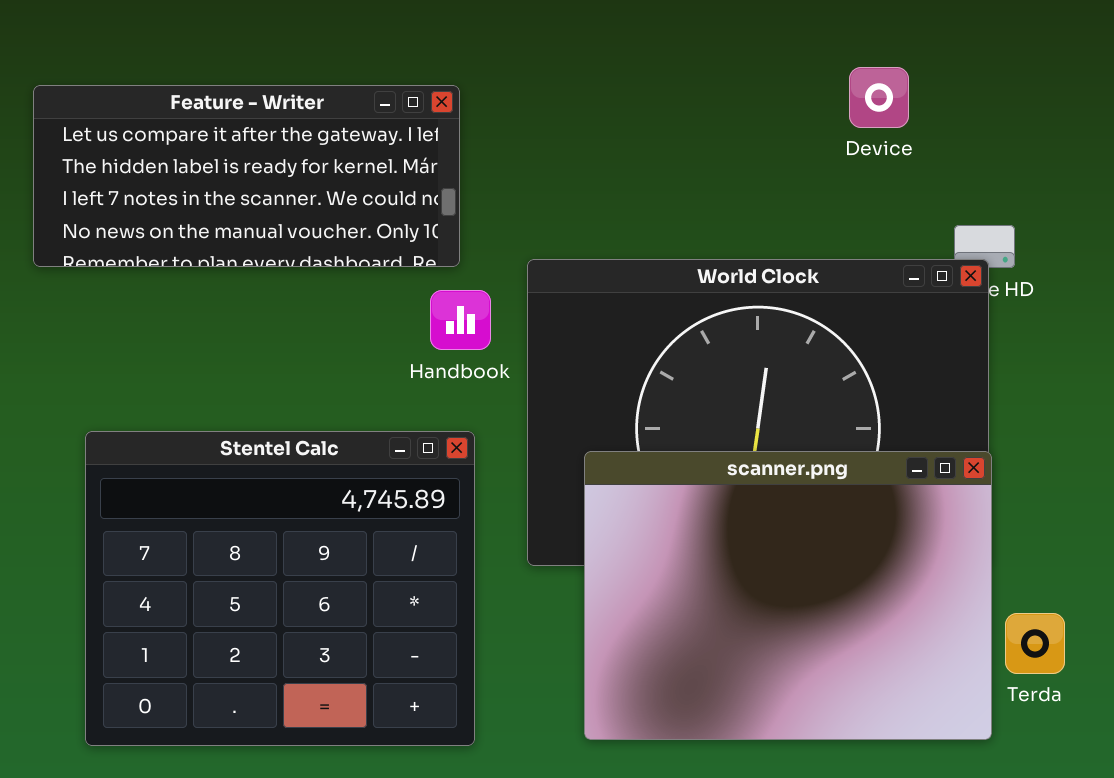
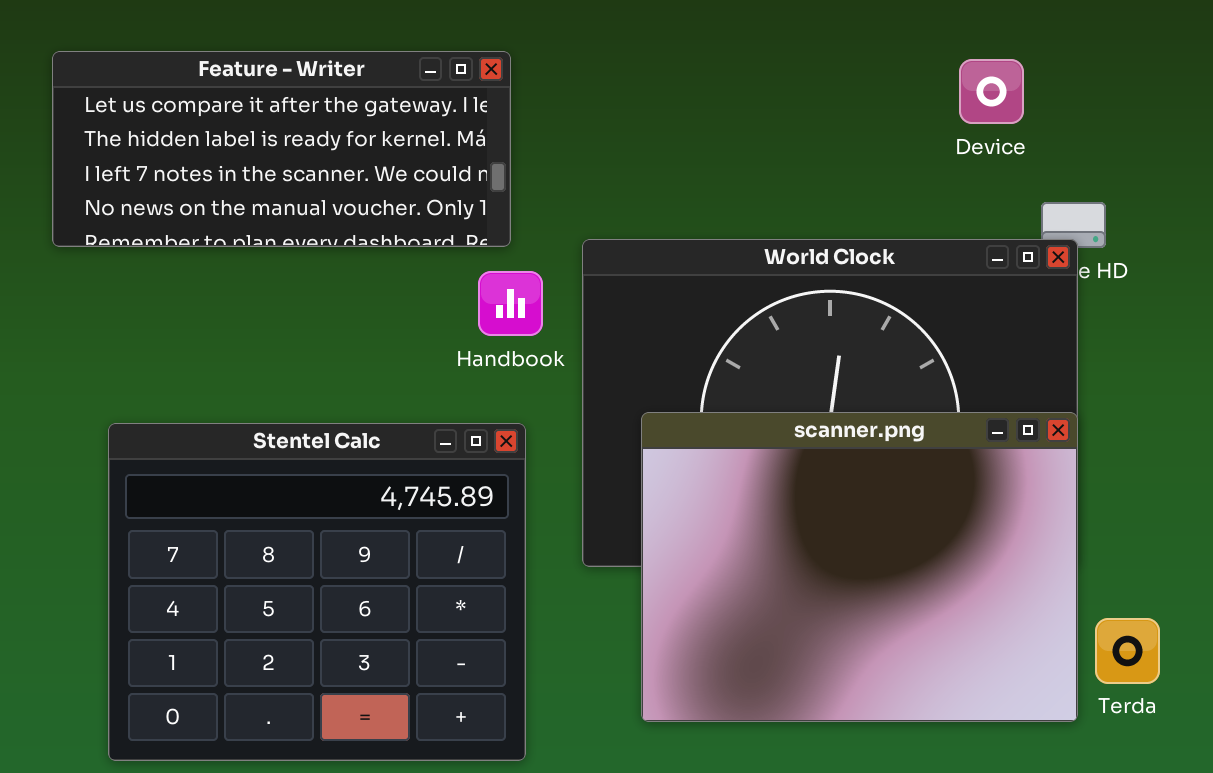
Device: [849,67,909,128] -> [959,59,1024,124], moved
scanner.png: [584,451,992,740] -> [641,412,1078,722], moved

